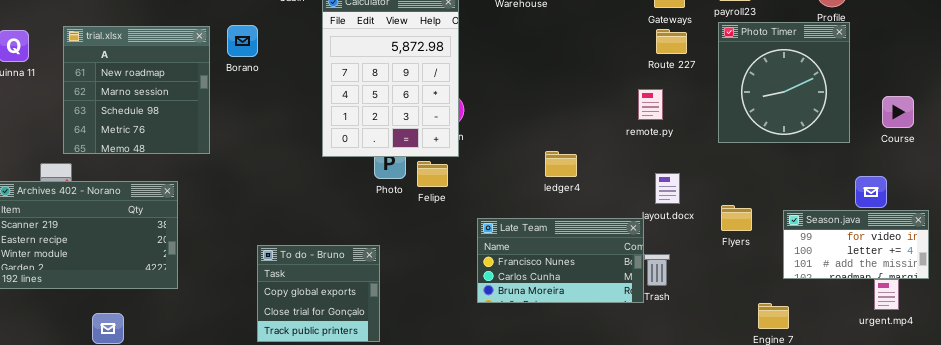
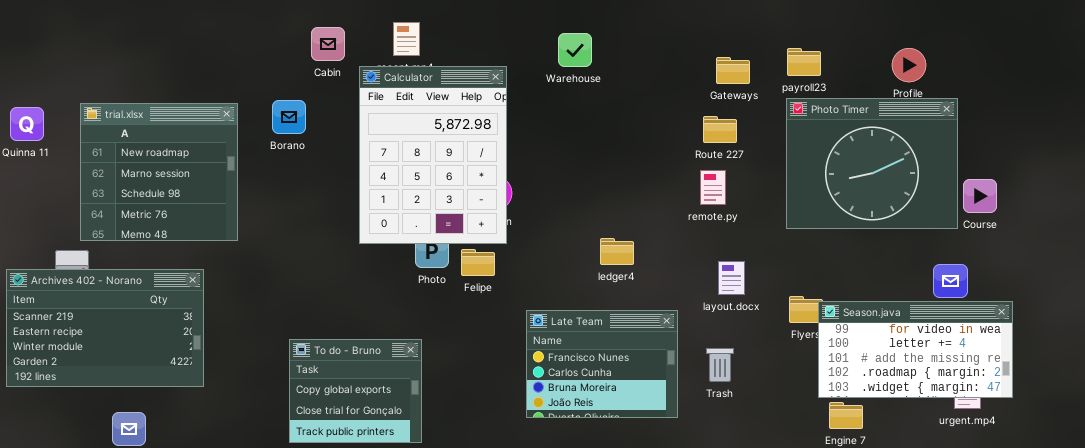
Photo Timer: [718,22,850,143] -> [786,98,958,229], resized
Borano: [227,25,258,57] -> [272,100,306,134], moved
Route 227: [656,29,687,54] -> [703,116,737,143], moved
Season.java: [783,210,929,279] -> [818,301,1013,398], resized
Late Team: [477,218,644,303] -> [526,310,678,418], resized

